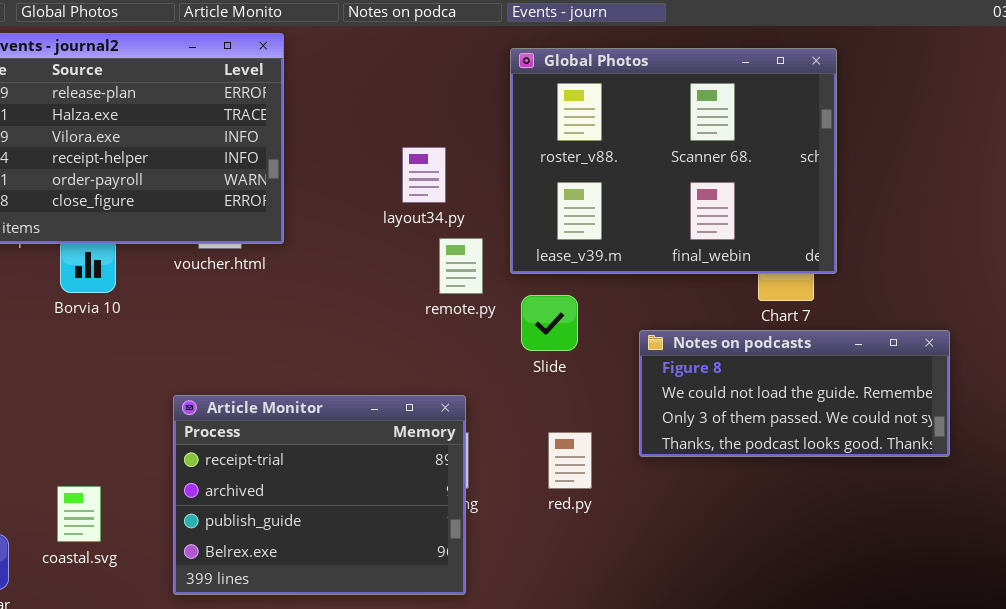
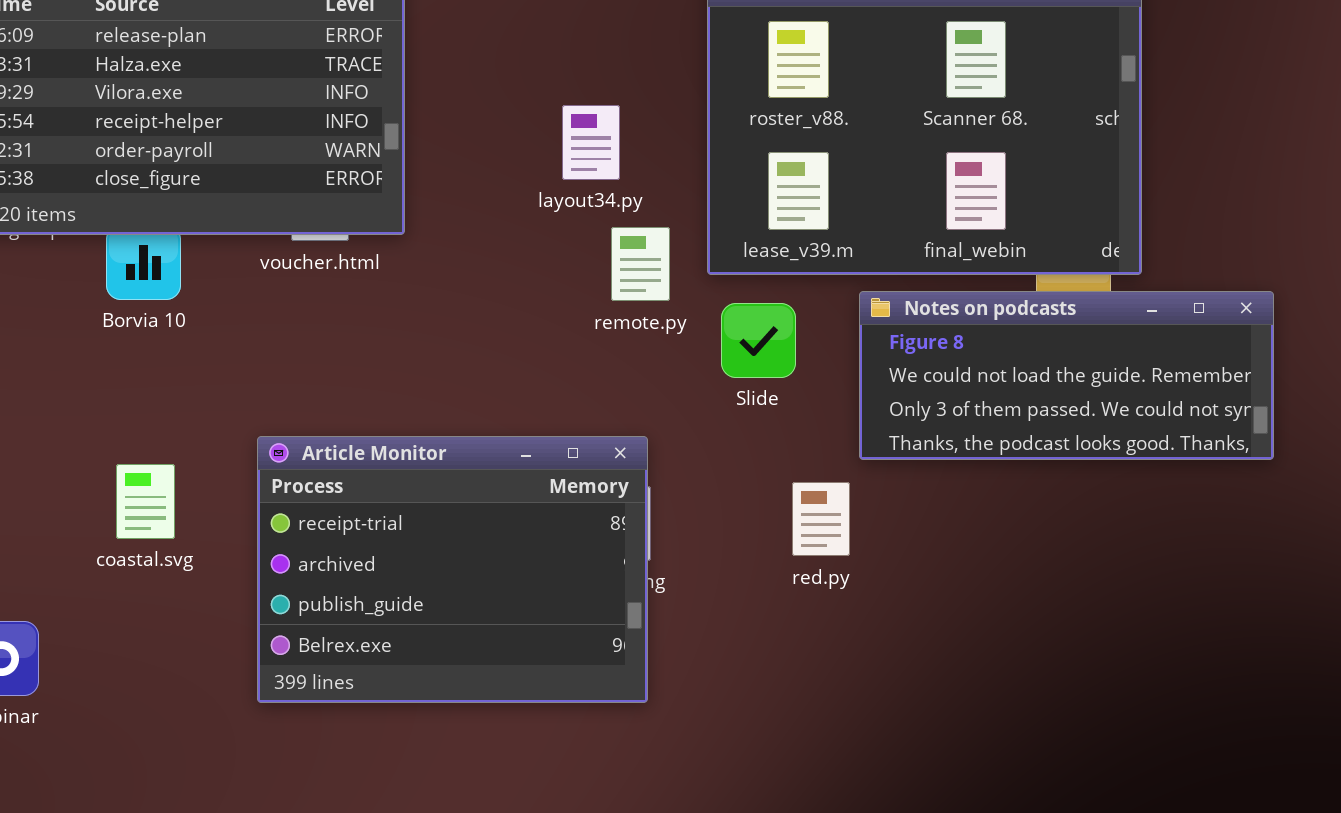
Notes on podcasts: [639,330,950,457] -> [859,291,1274,460], moved
red.py: [548,432,592,489] -> [792,482,850,556], moved
coastal.svg: [57,486,101,542] -> [116,464,175,539], moved

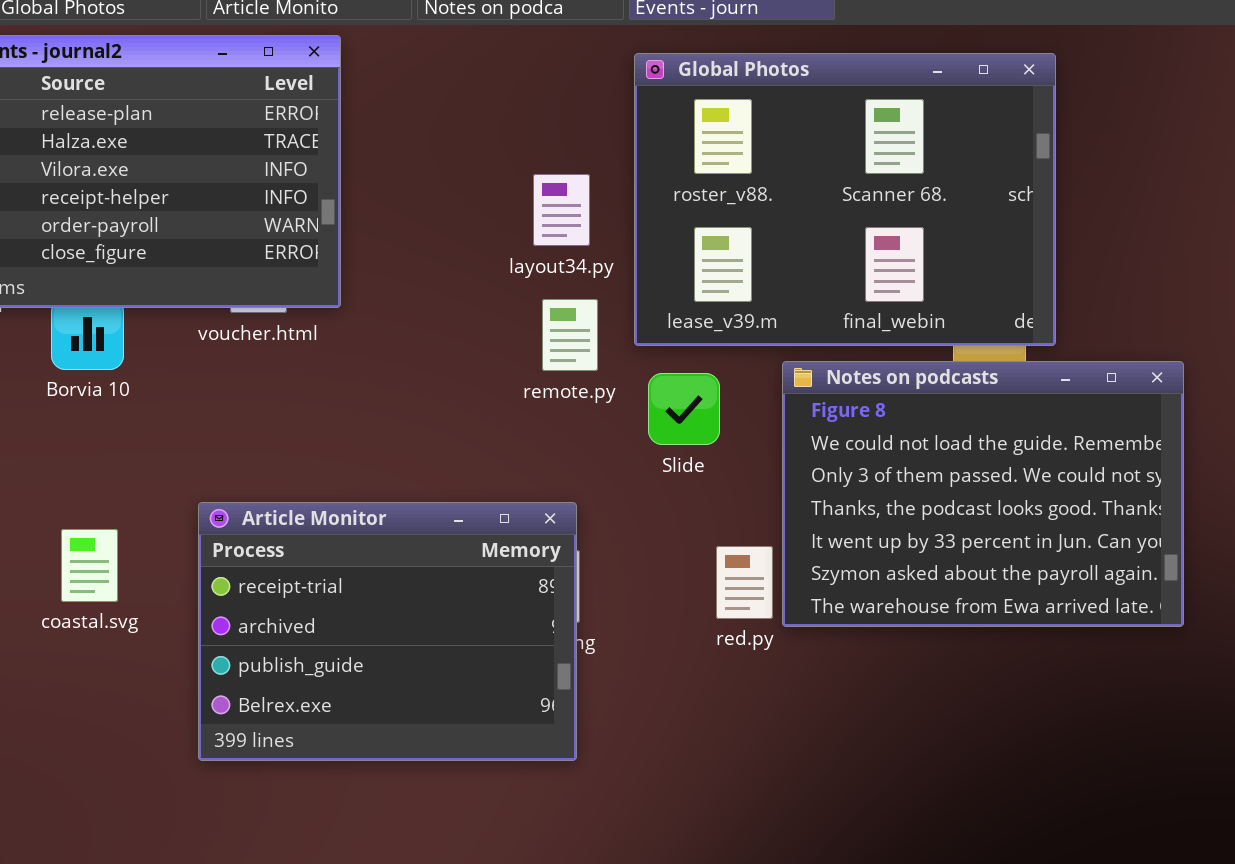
layout34.py: [562,105,620,180] -> [533,174,590,246], moved
Notes on podcasts: [859,291,1274,460] -> [782,361,1184,627], resized

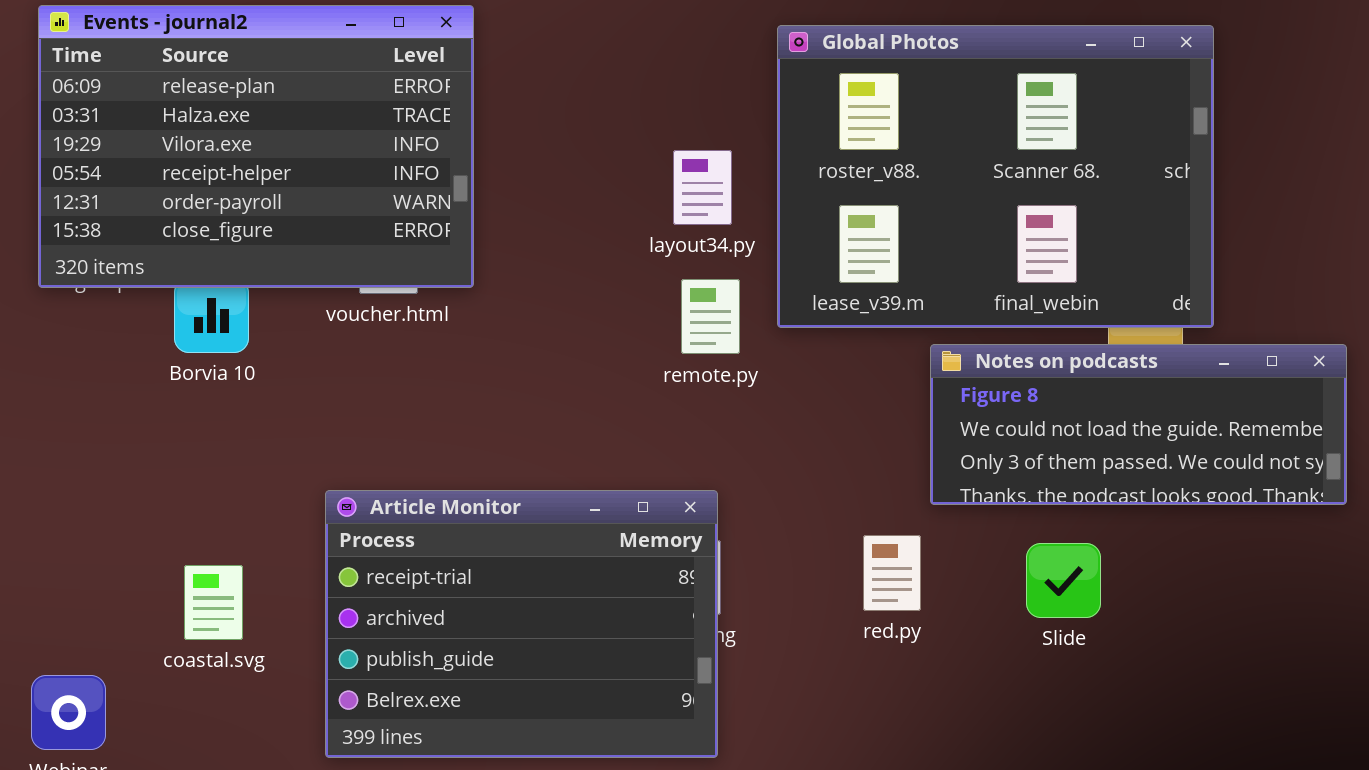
Notes on podcasts: [782,361,1184,627] -> [930,344,1347,505], resized
Slide: [648,373,720,445] -> [1026,543,1101,618], moved
coastal.svg: [61,529,118,602] -> [184,565,243,640], moved

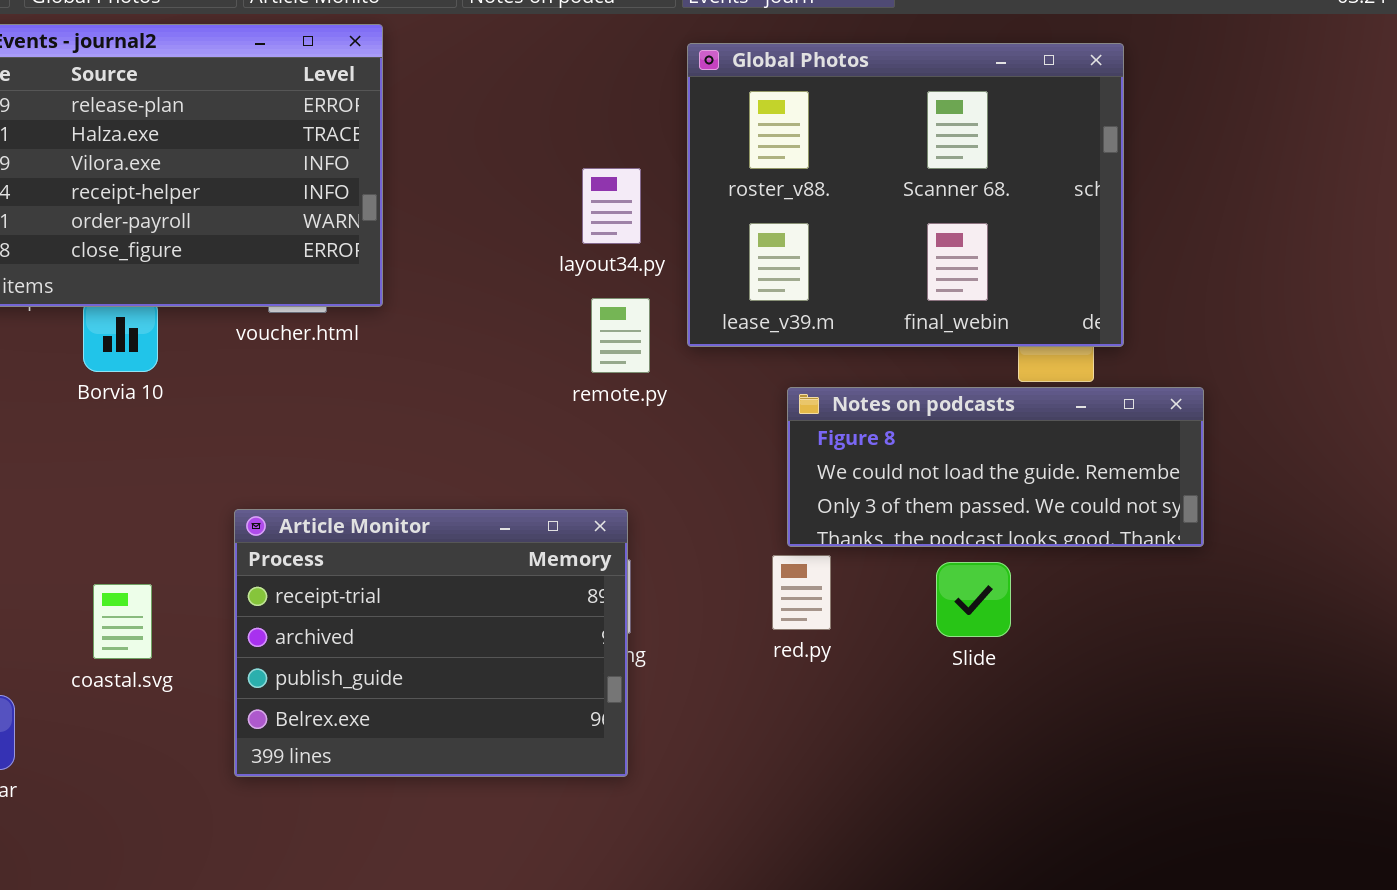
Notes on podcasts: [930,344,1347,505] -> [787,387,1204,547], moved

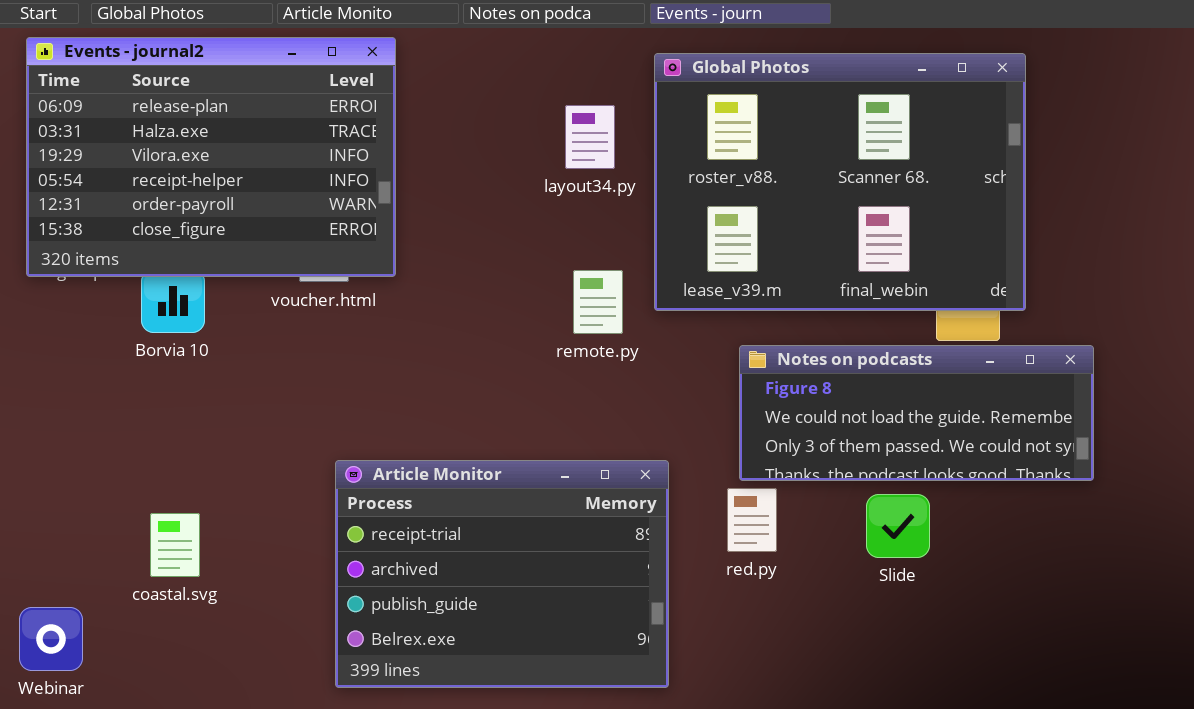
layout34.py: [582,168,641,244] -> [565,105,615,169], moved
Article Monitor: [234,509,628,777] -> [335,460,669,688], moved

